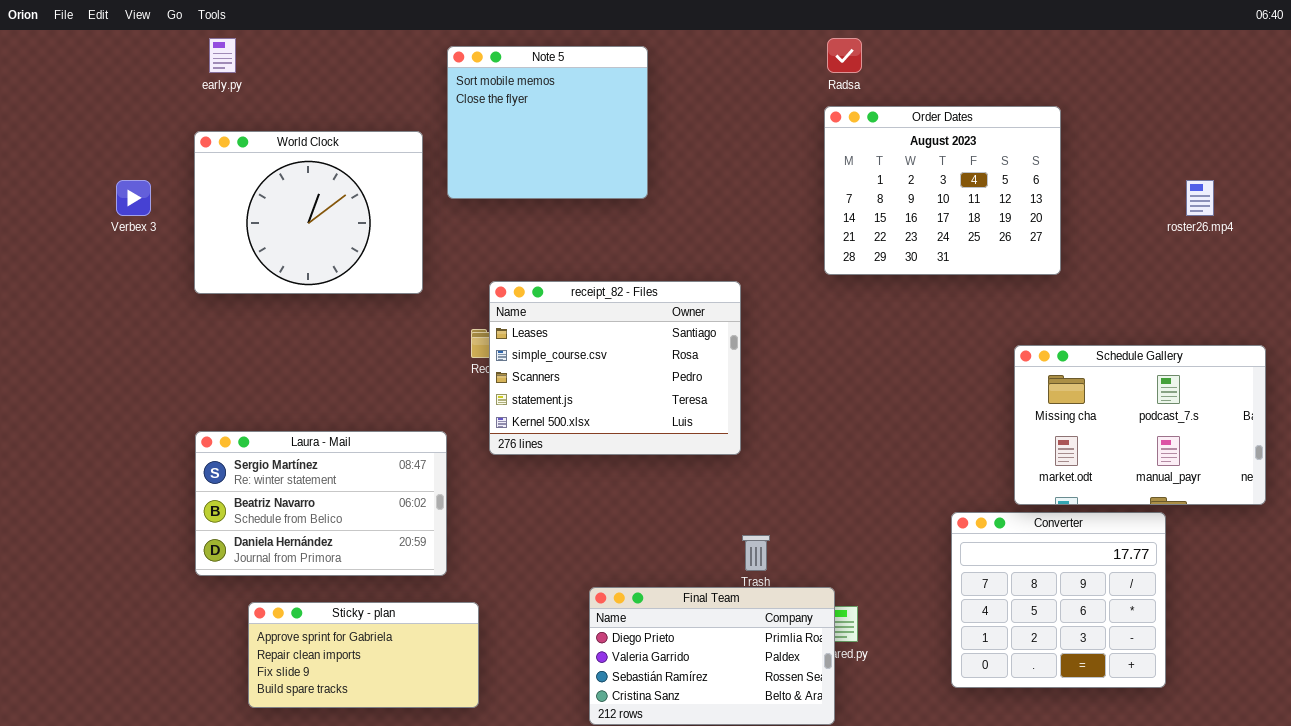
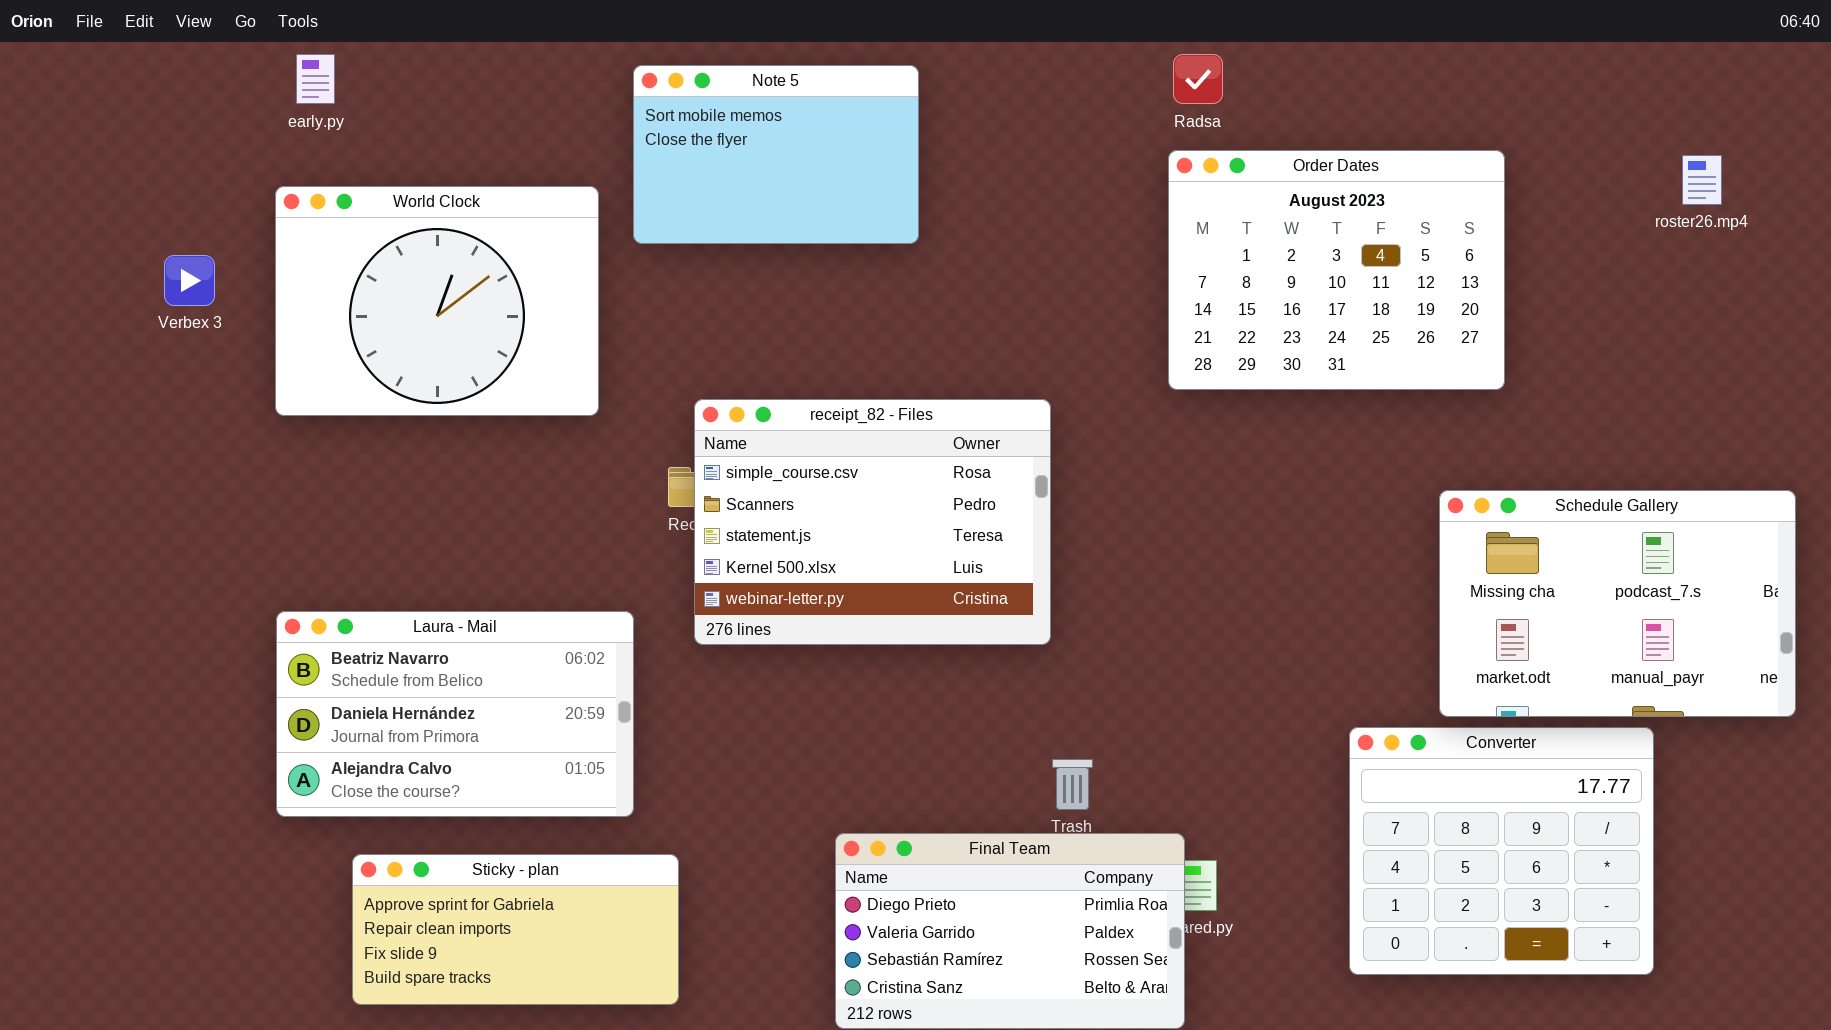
Note 5: [447,46,648,199] -> [633,65,919,244], resized
roster26.mp4: [1186,180,1214,216] -> [1682,155,1722,205], moved
receipt_82 - Files: [489,281,741,455] -> [694,399,1051,645], scrolled down 1 row
Laura - Mail: [195,431,447,576] -> [276,611,634,817], scrolled down 1 row

